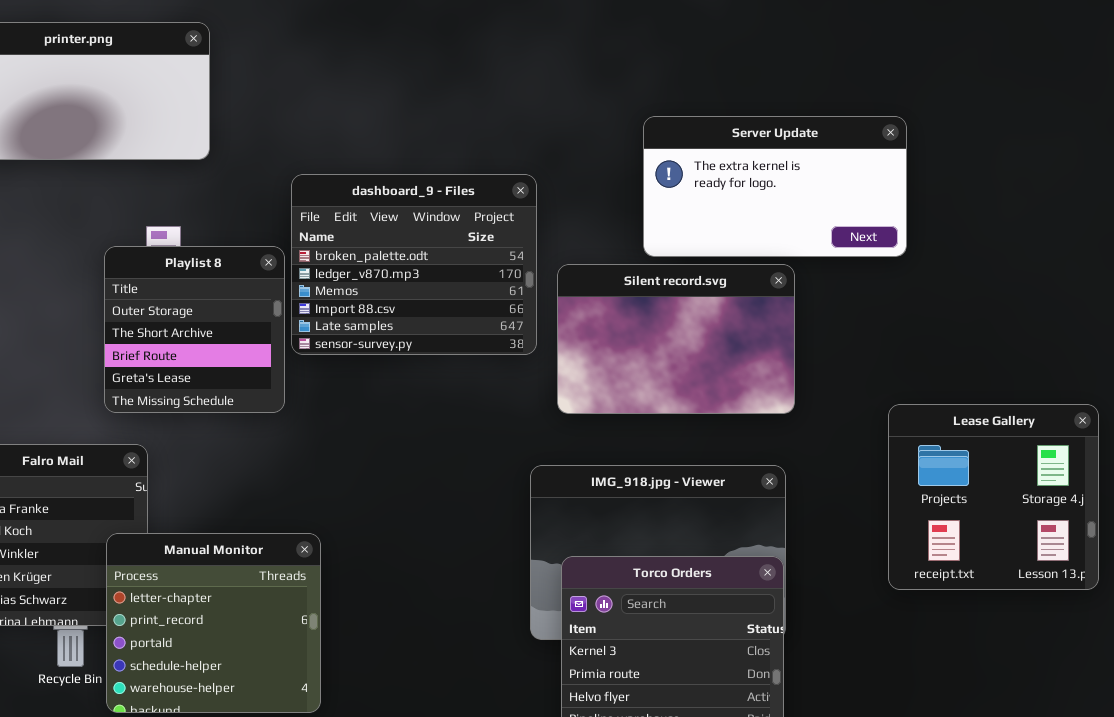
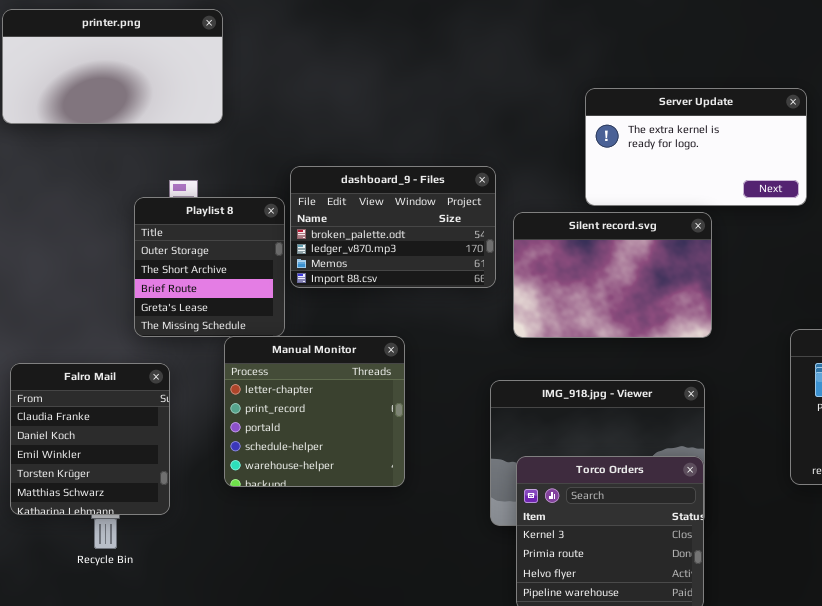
dashboard_9 - Files: [291,174,537,355] -> [290,166,496,288], resized
Manual Monitor: [106,533,321,713] -> [224,336,405,487], moved

